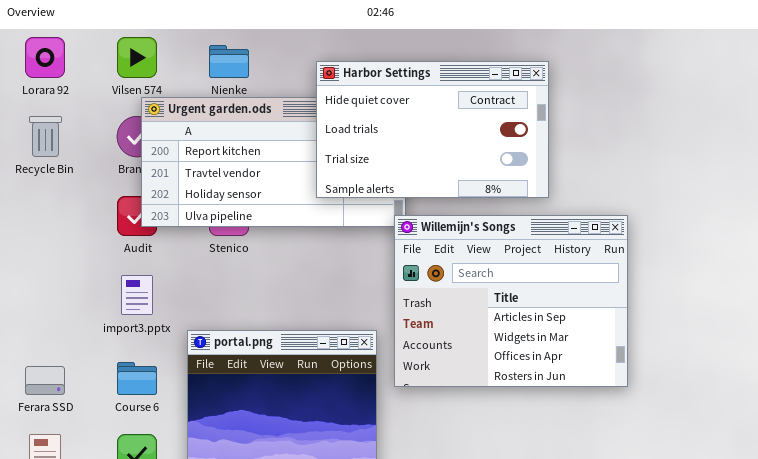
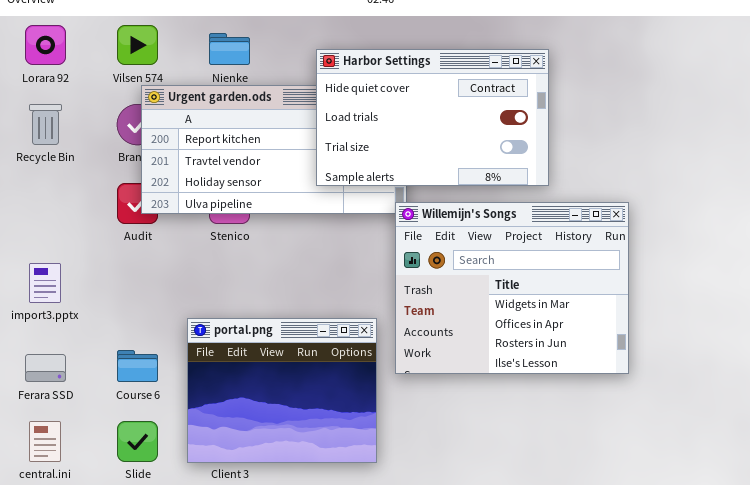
Willemijn's Songs: [394,215,628,387] -> [395,202,629,374], scrolled down 1 row
import3.pptx: [121,275,153,315] -> [29,263,61,303], moved

